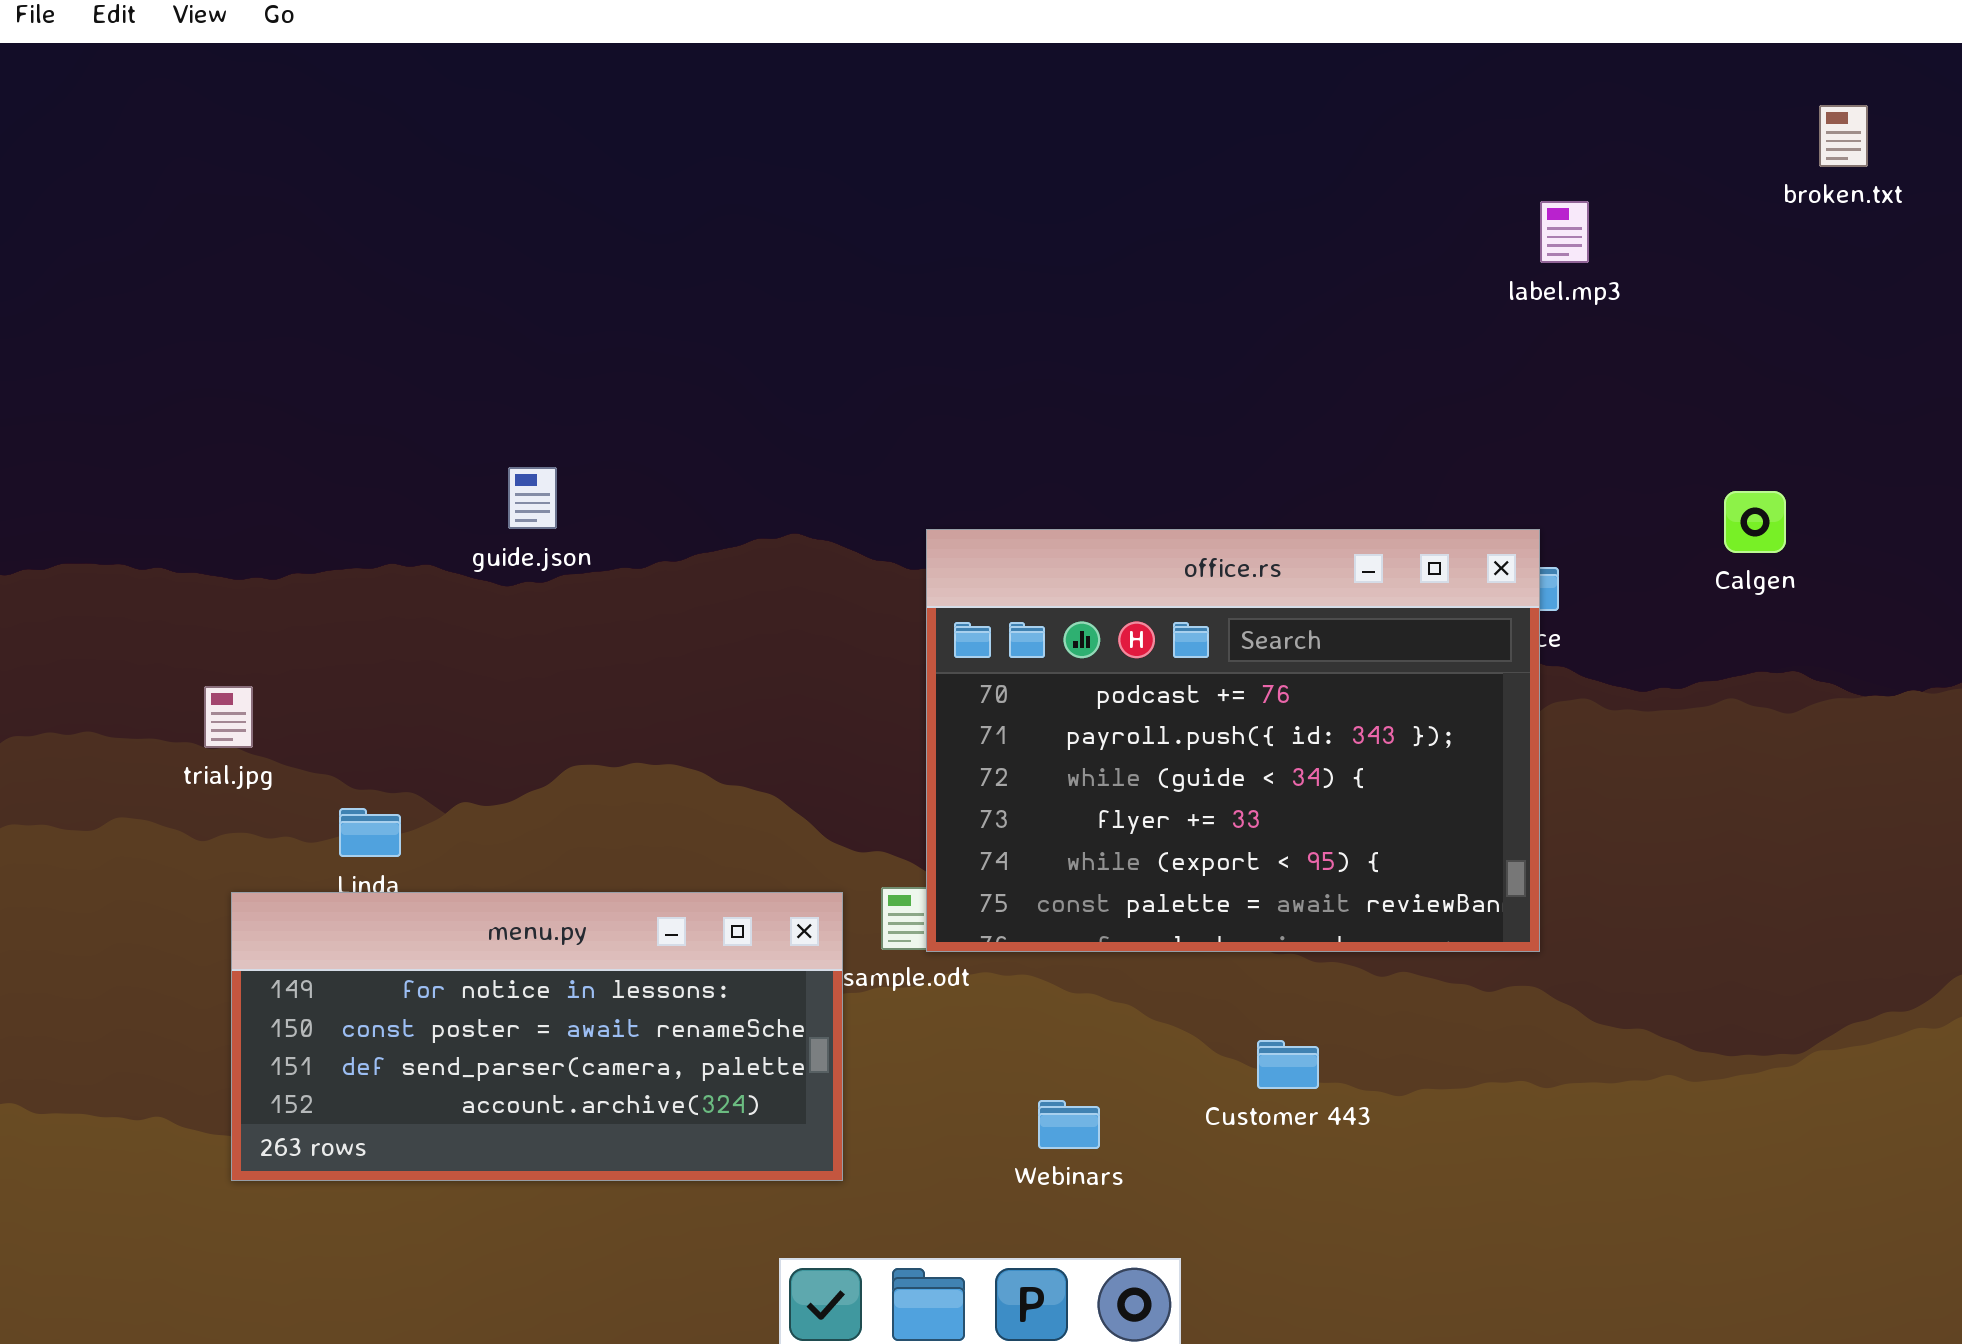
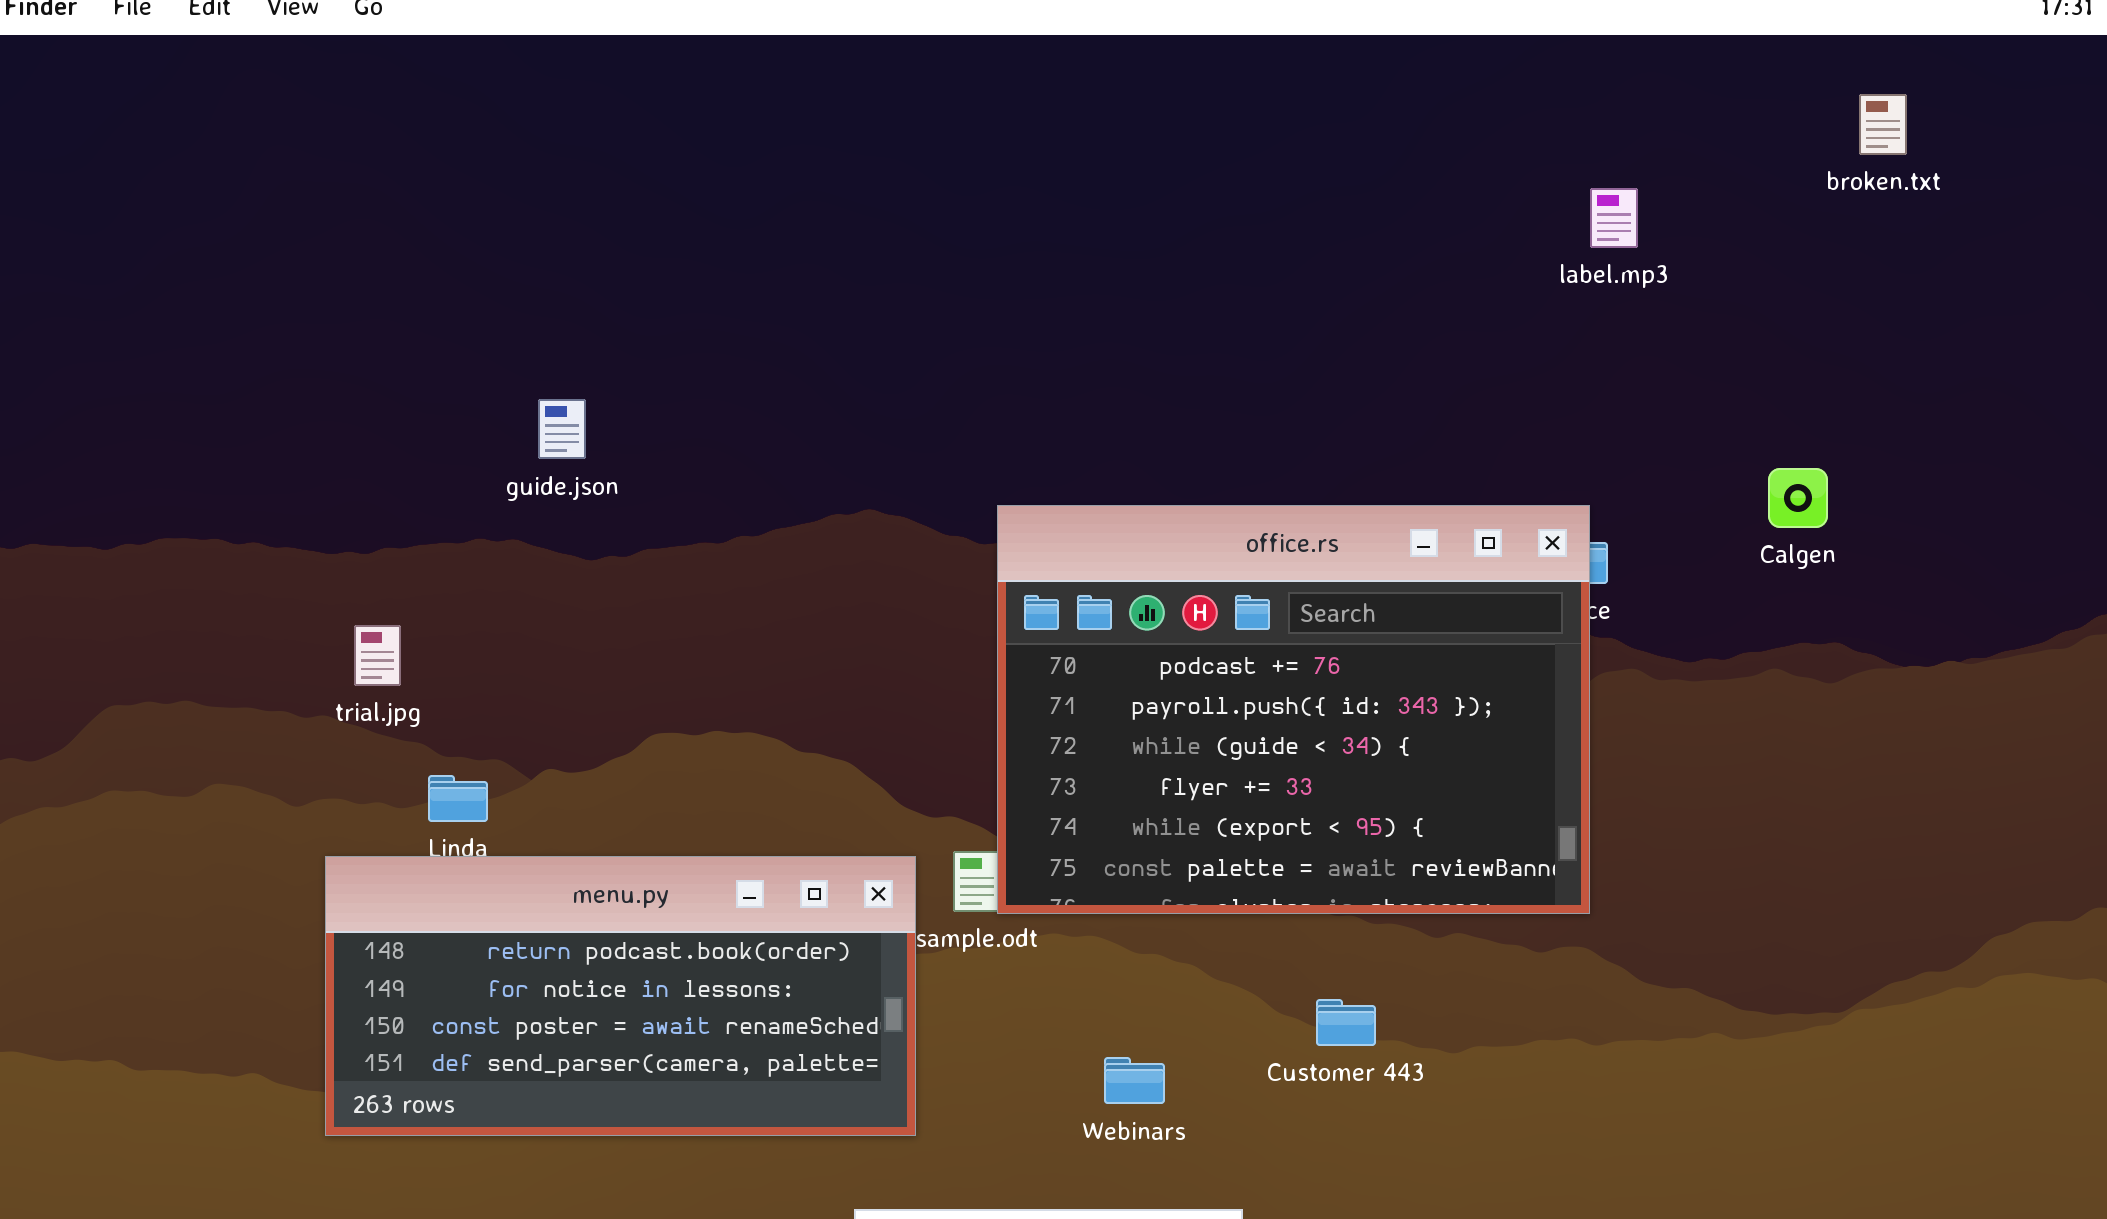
guide.json: [508,467,557,529] -> [538,399,586,459], moved
trial.jpg: [204,686,253,748] -> [354,625,401,686], moved
menu.py: [231,892,843,1181] -> [325,856,916,1136], scrolled up 1 row

